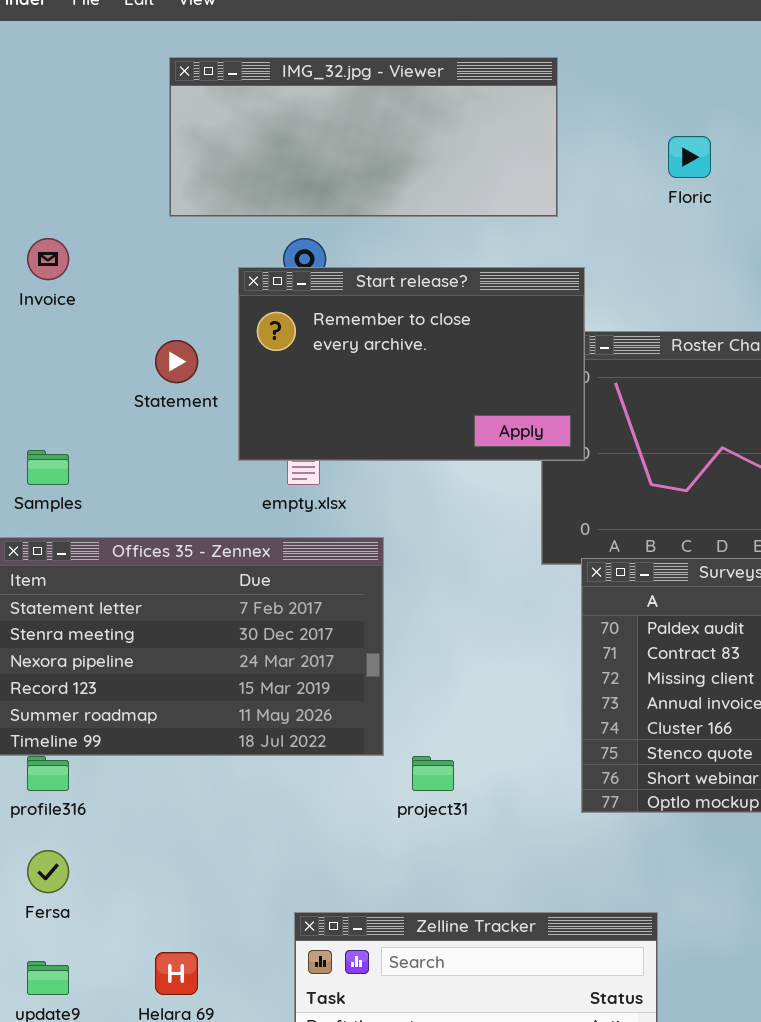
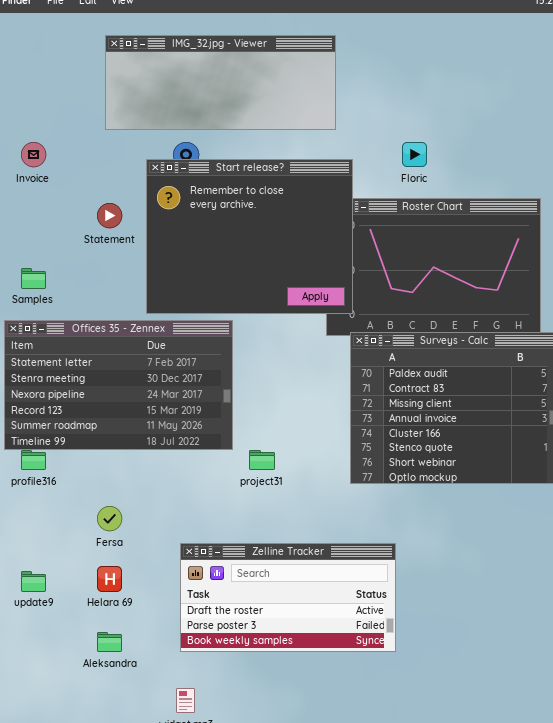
Floric: [668,136,711,178] -> [402,142,427,167], moved
Start release?: [238,267,585,461] -> [146,159,353,314], resized
Fersa: [27,850,69,893] -> [97,506,122,531], moved

